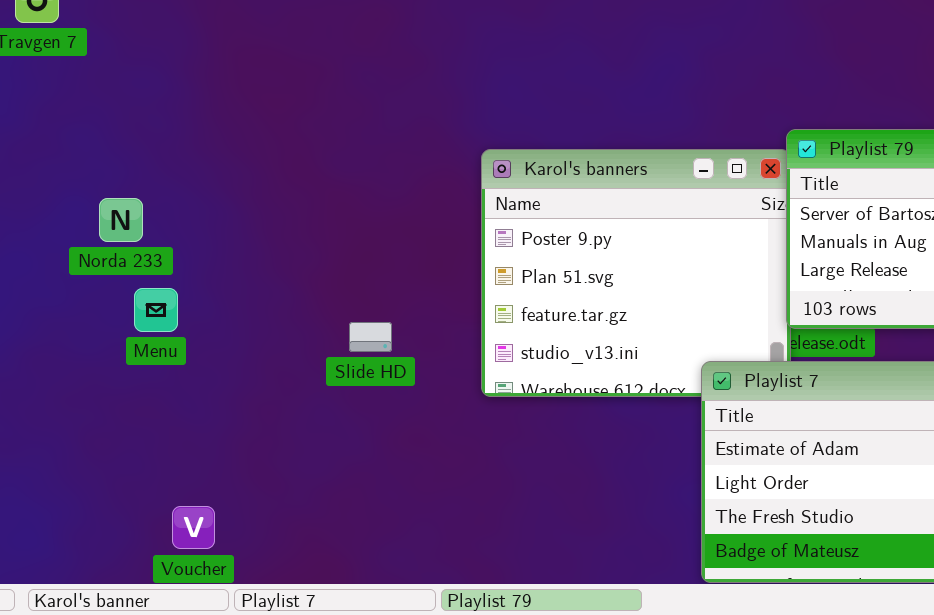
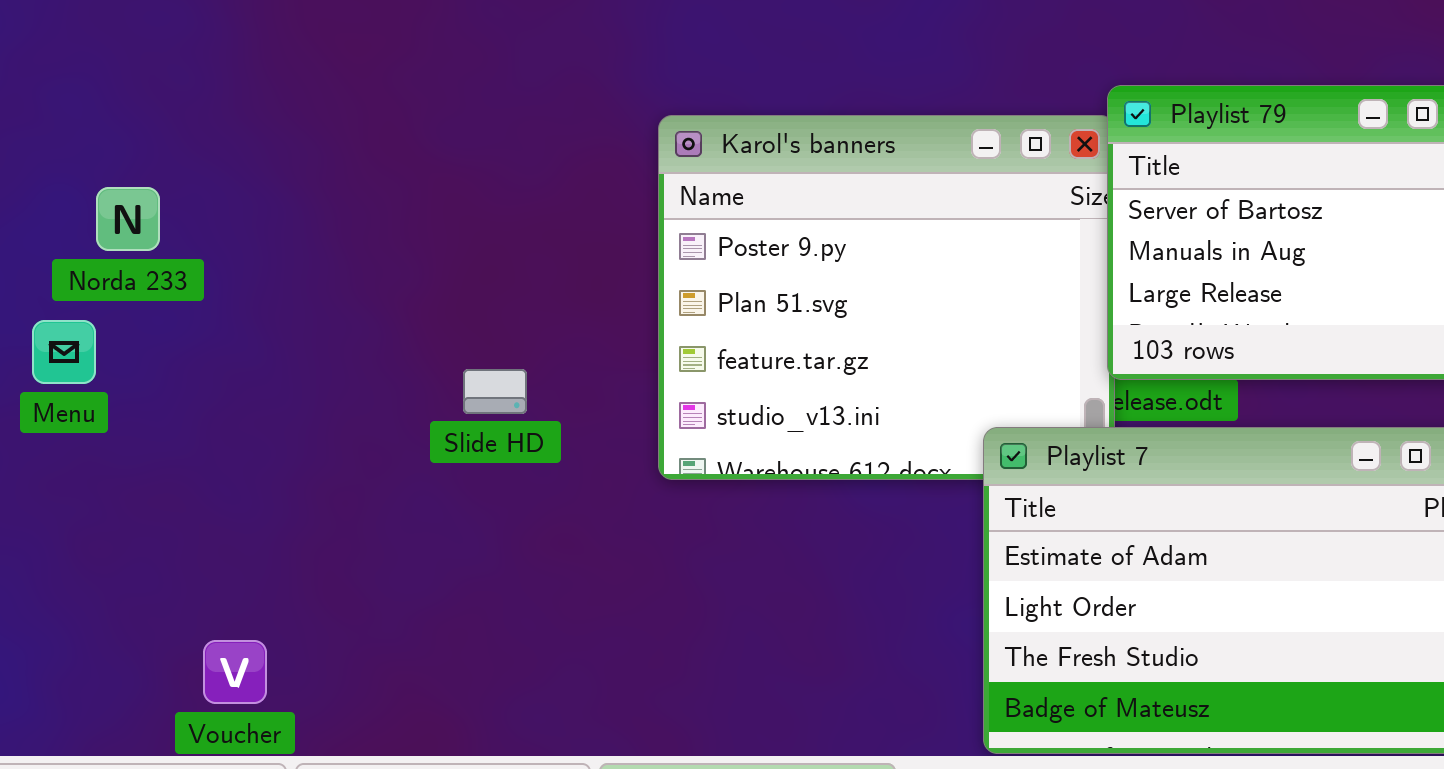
Menu: [134,288,178,332] -> [32,320,96,384], moved

